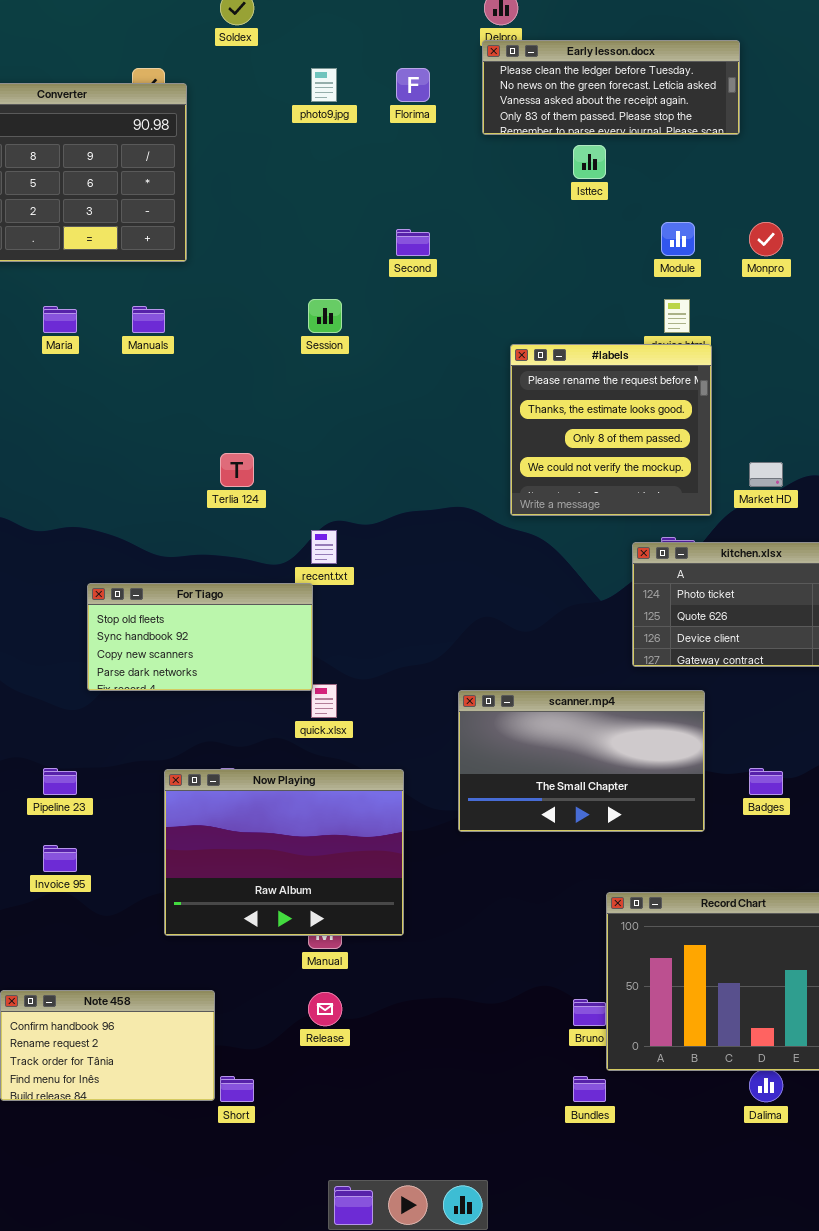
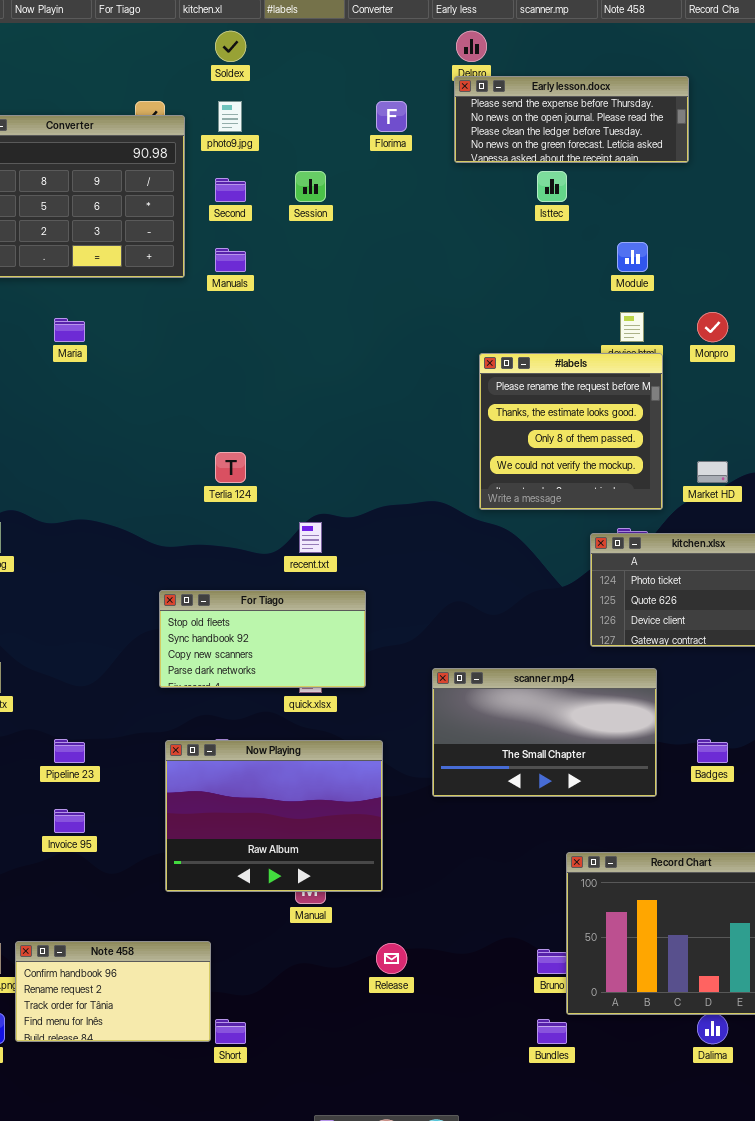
Early lesson.docx: [482,40,740,135] -> [454,76,689,163], scrolled up 2 rows
photo9.jpg: [311,68,337,102] -> [218,101,242,132], moved
Monpro: [749,222,783,256] -> [697,312,728,342], moved
Second: [396,229,430,256] -> [215,178,246,202], moved
Session: [308,299,342,333] -> [295,171,326,202], moved
Manuals: [132,306,165,333] -> [215,248,246,272], moved
For Tiago: [87,583,313,691] -> [159,590,366,688], moved
Release: [308,992,342,1026] -> [376,943,407,974], moved

